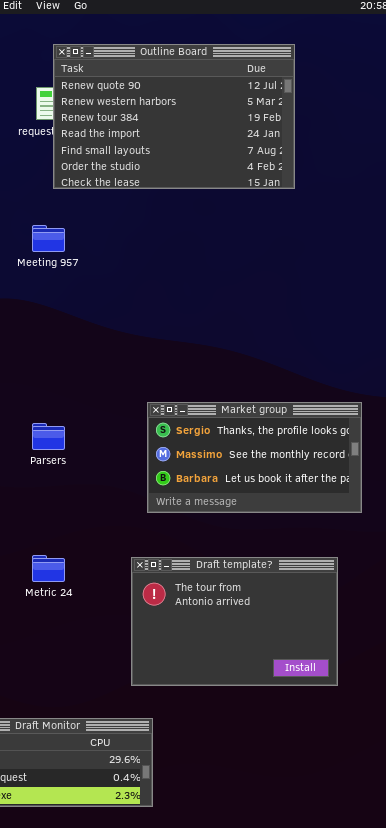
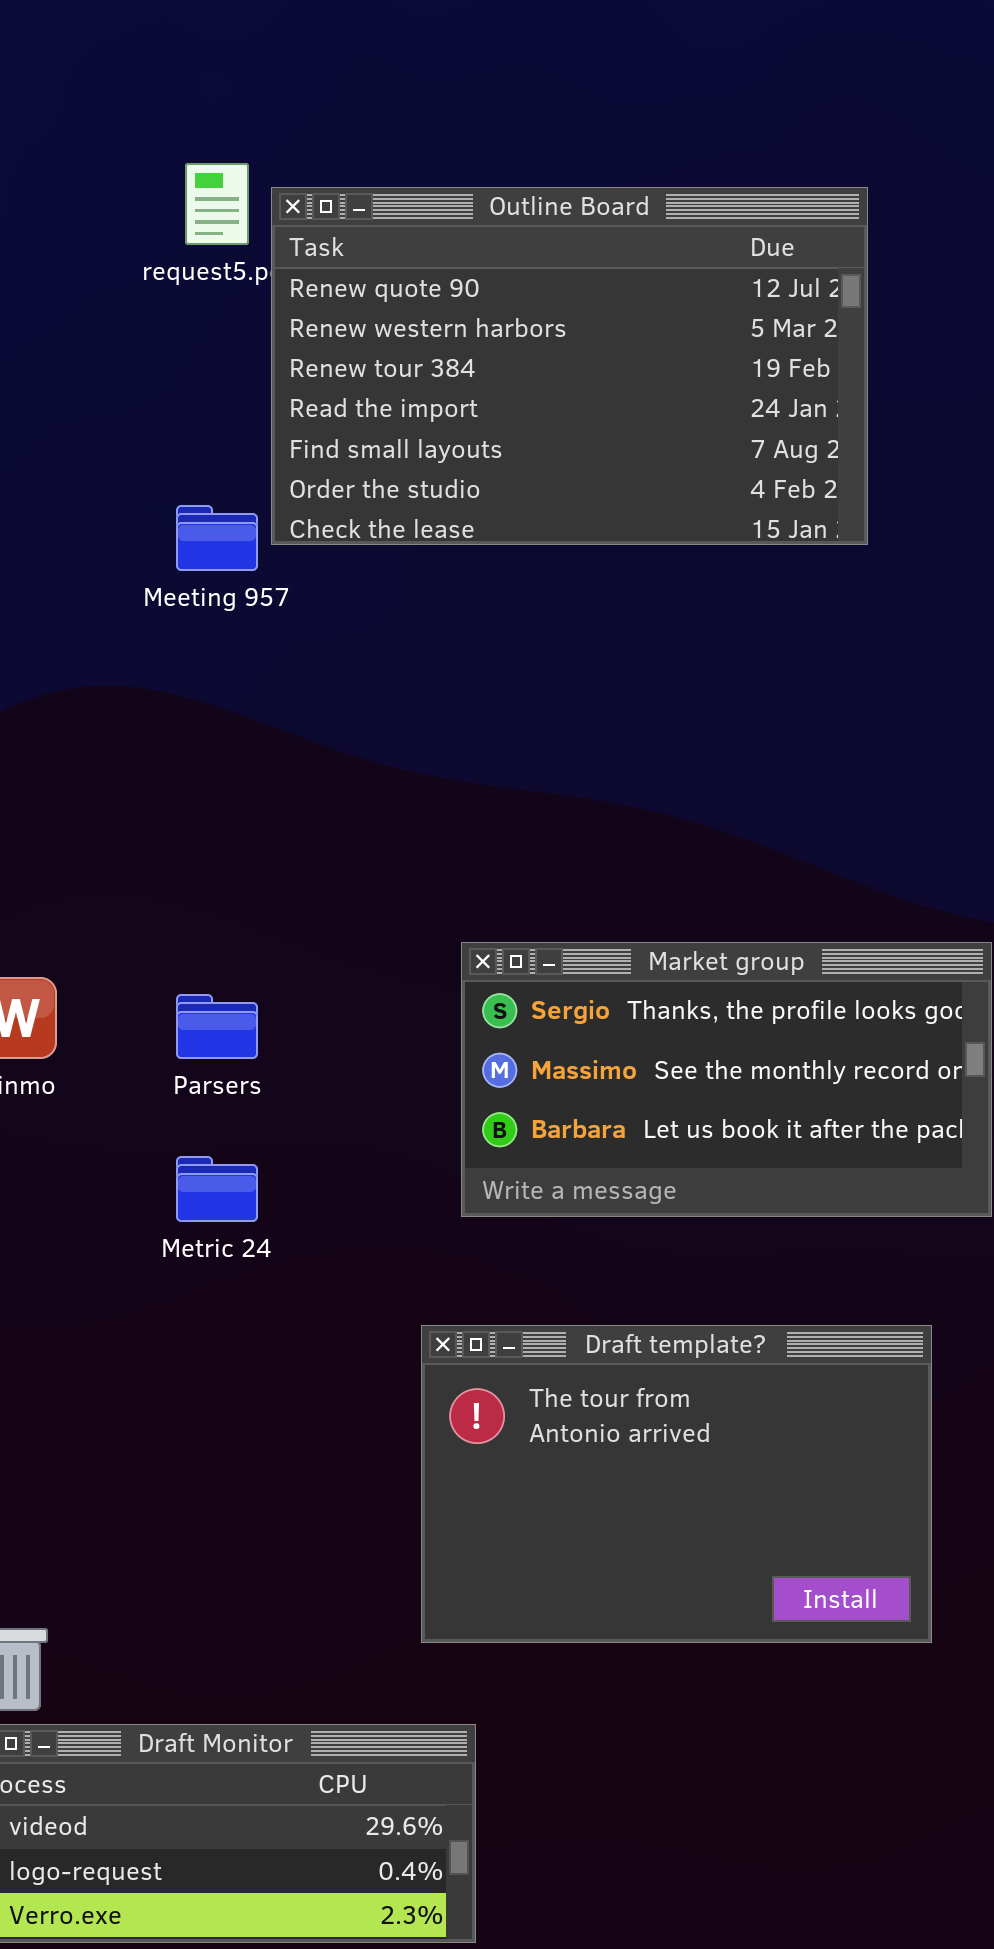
Outline Board: [53,44,295,189] -> [271,187,868,545], moved
Metric 24: [32,555,65,582] -> [176,1156,258,1222], moved

